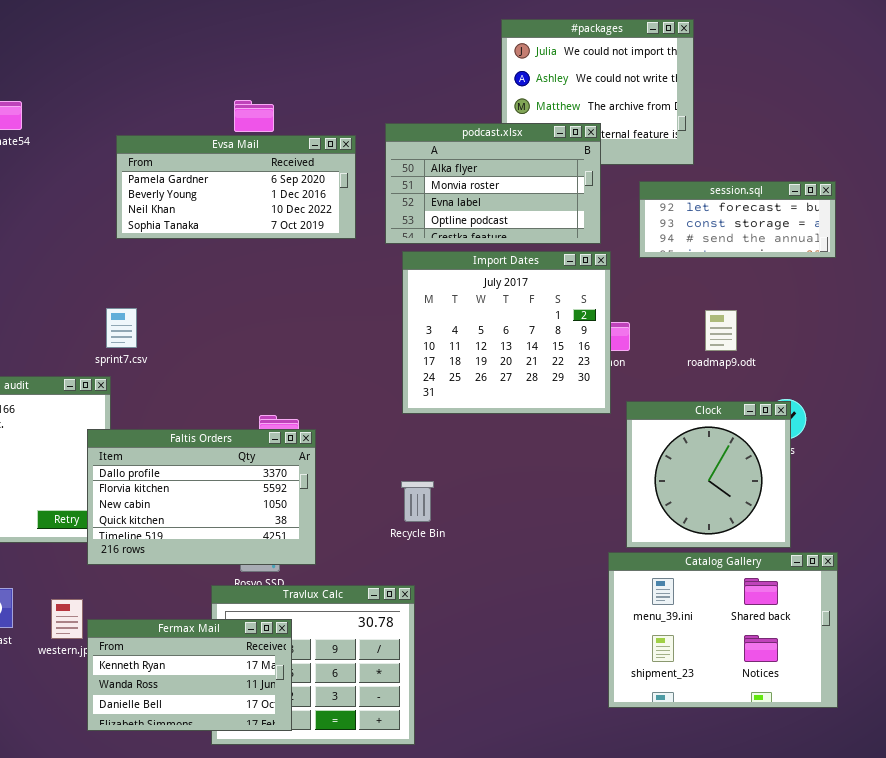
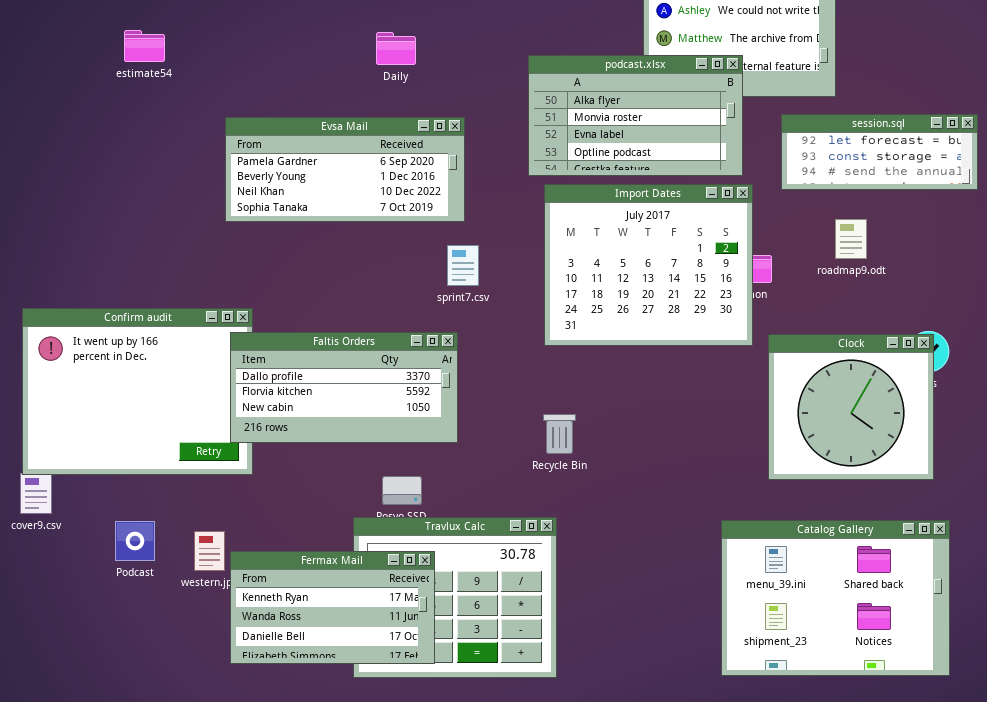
Evsa Mail: [116,135,356,239] -> [225,117,465,222], moved
sprint7.csv: [106,308,137,348] -> [447,245,479,286], moved
roadmap9.odt: [705,310,737,351] -> [835,219,867,259], moved
Faltis Orders: [87,429,316,565] -> [230,332,458,443], moved, resized
Catalog Gallery: [608,552,838,708] -> [721,520,950,676], moved

